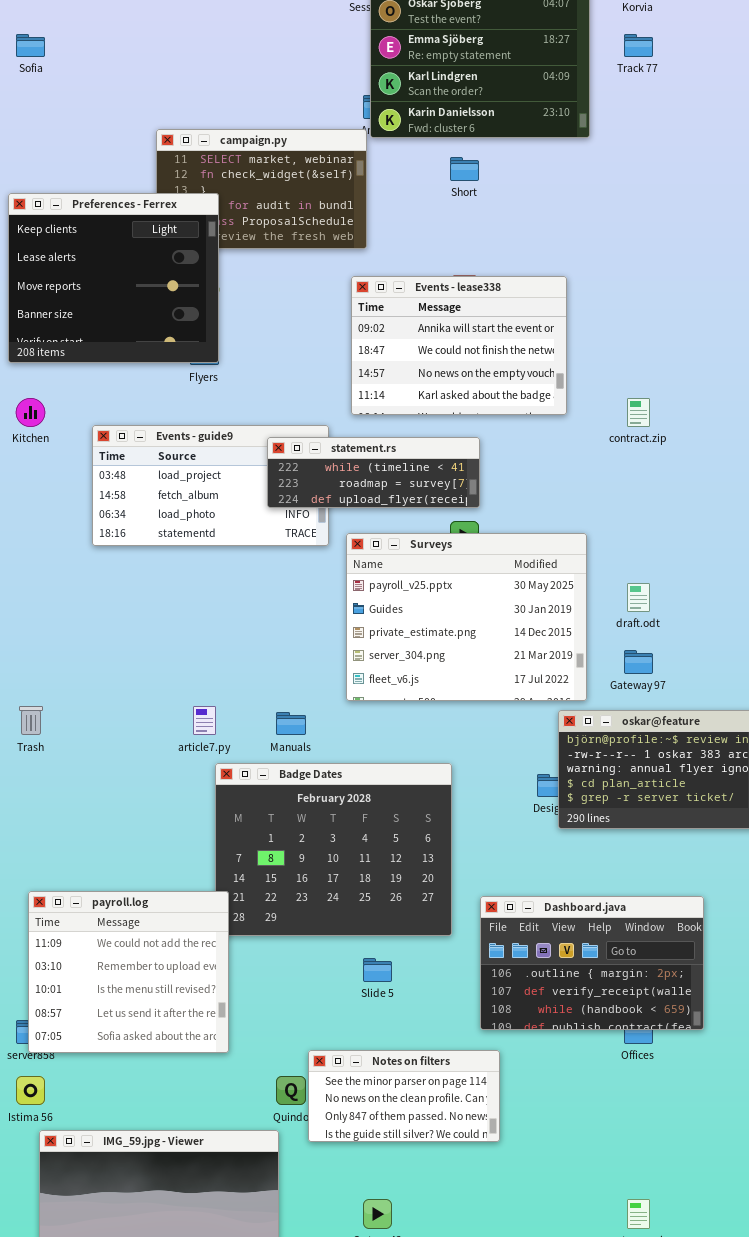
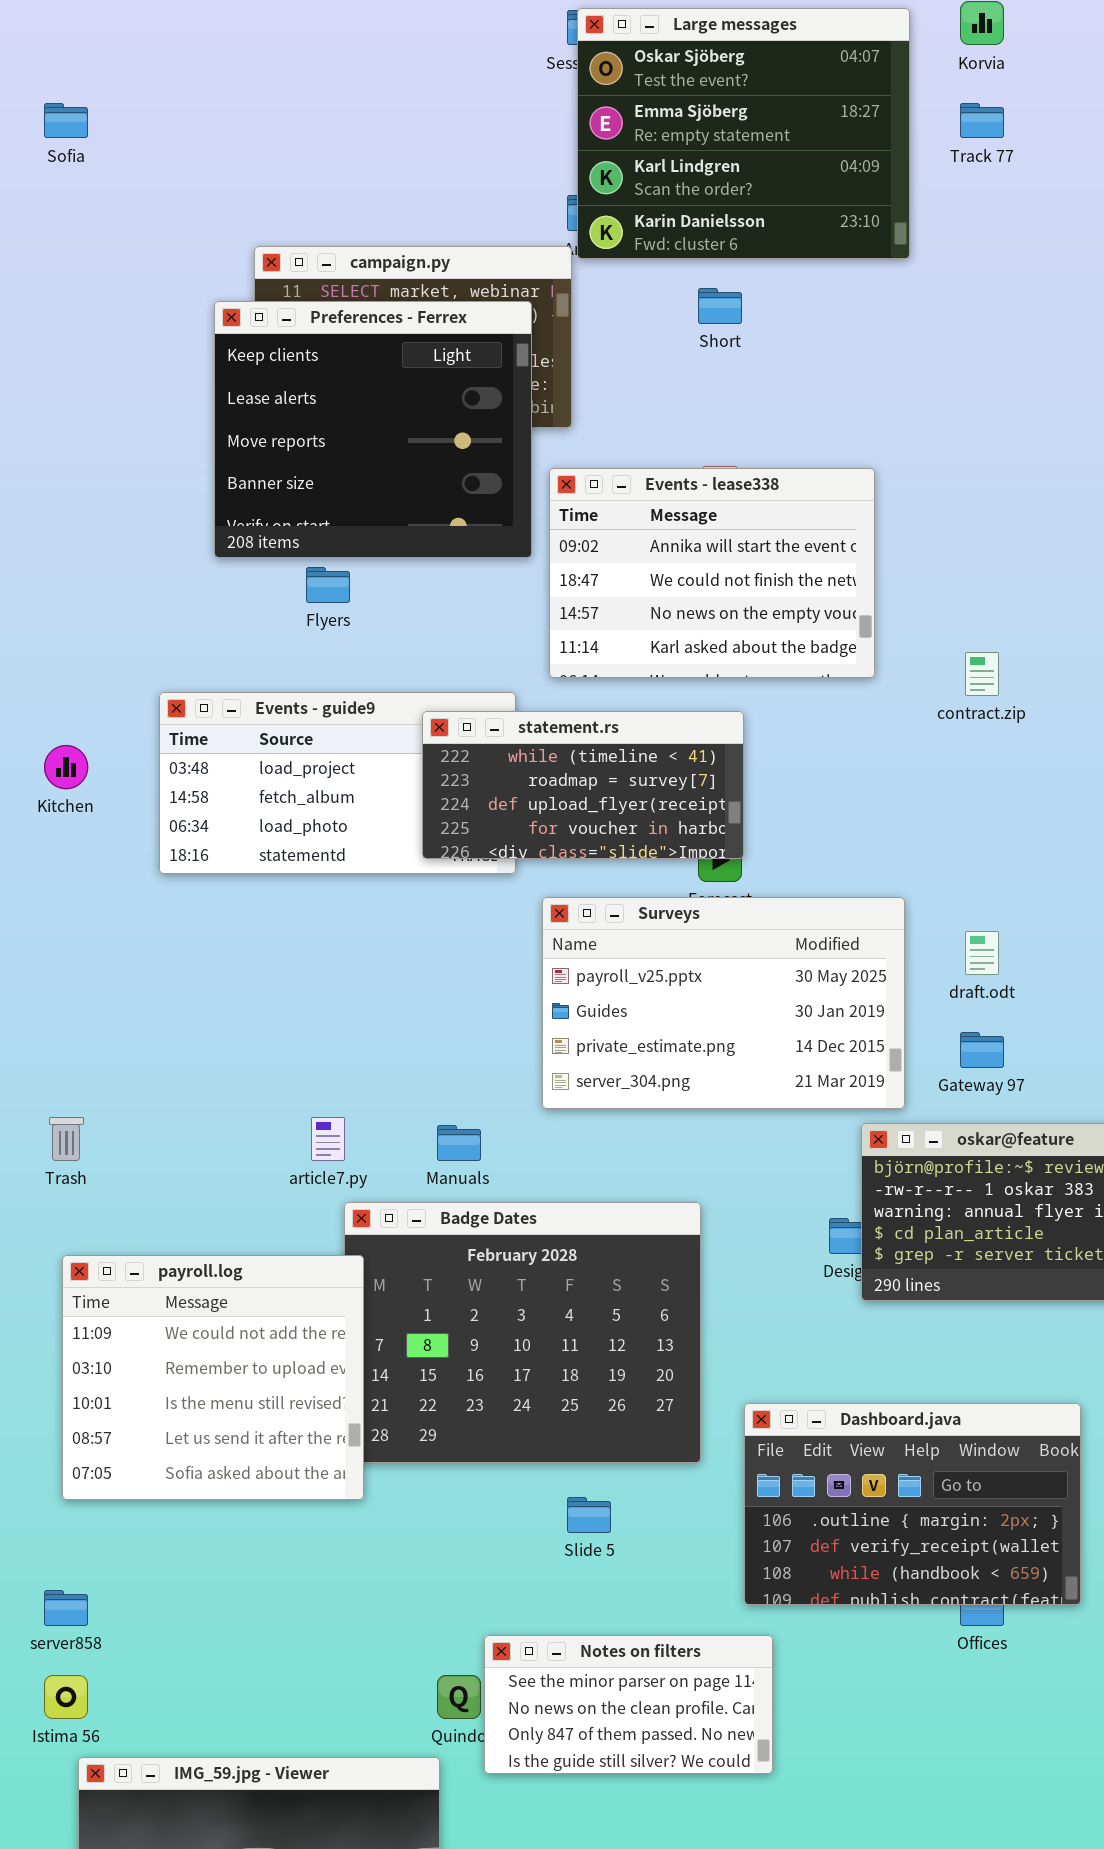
Preferences - Ferrex: [8,193,219,363] -> [214,301,532,558], moved
Kitchen: [16,398,45,427] -> [44,745,88,789], moved
statement.rs: [267,437,480,508] -> [422,711,744,859], resized
Surveys: [346,533,587,701] -> [542,897,905,1109], resized
payroll.log: [28,891,229,1053] -> [62,1255,364,1500], moved

